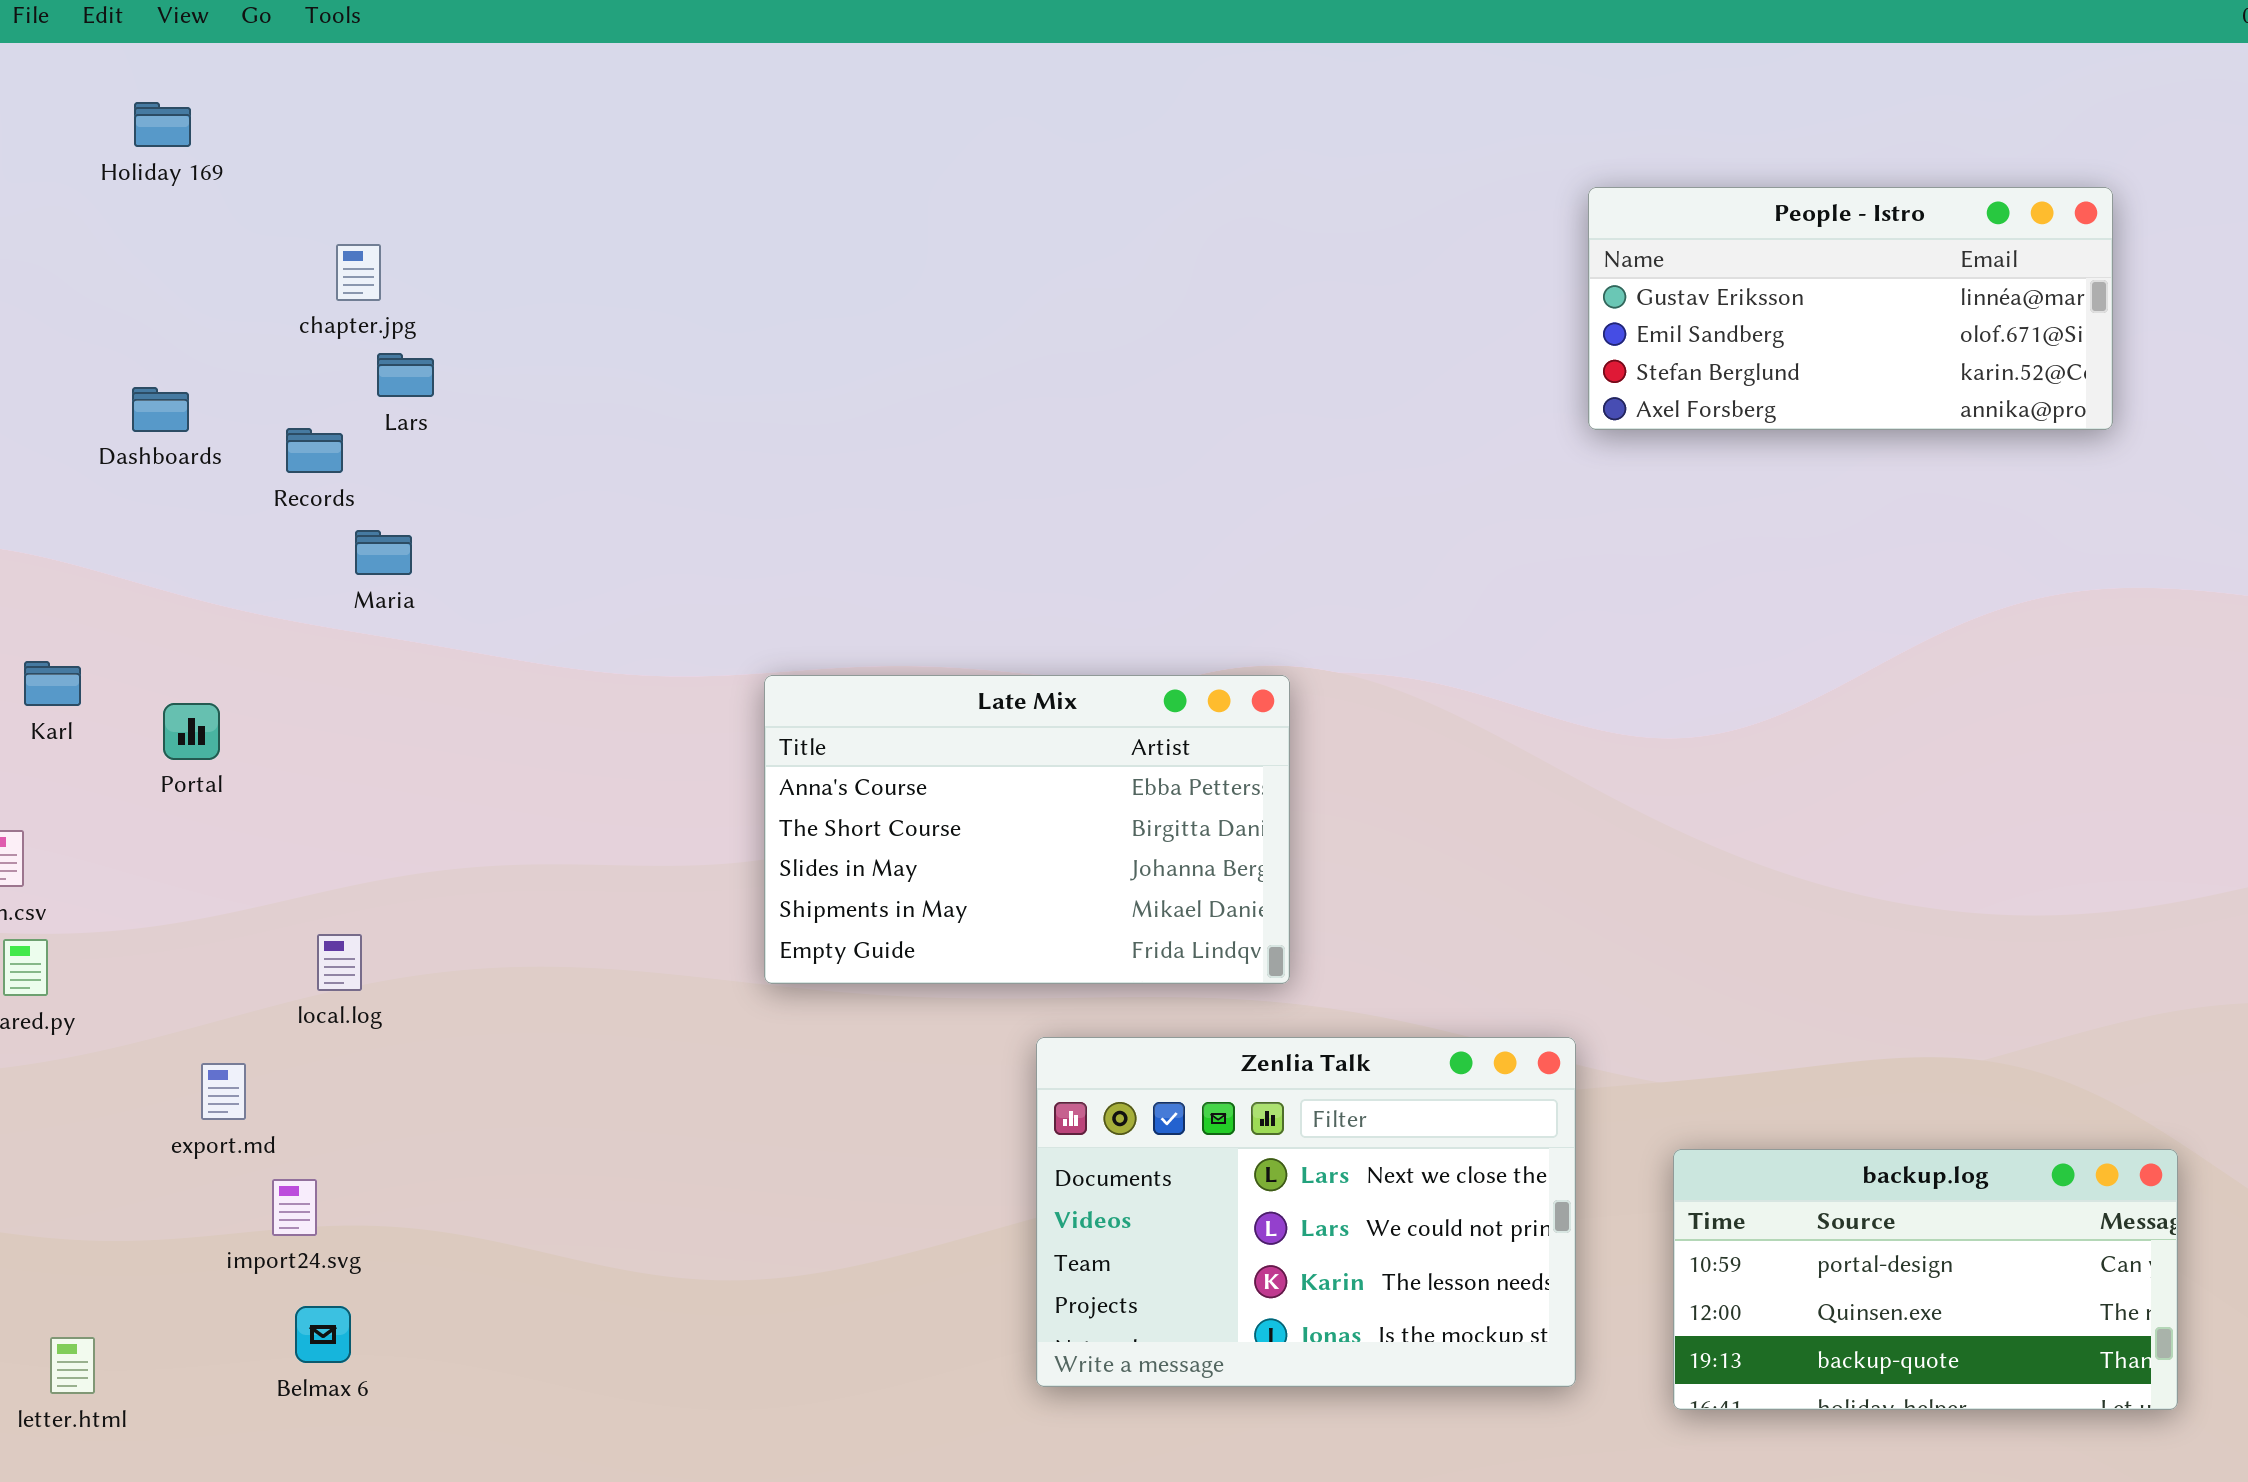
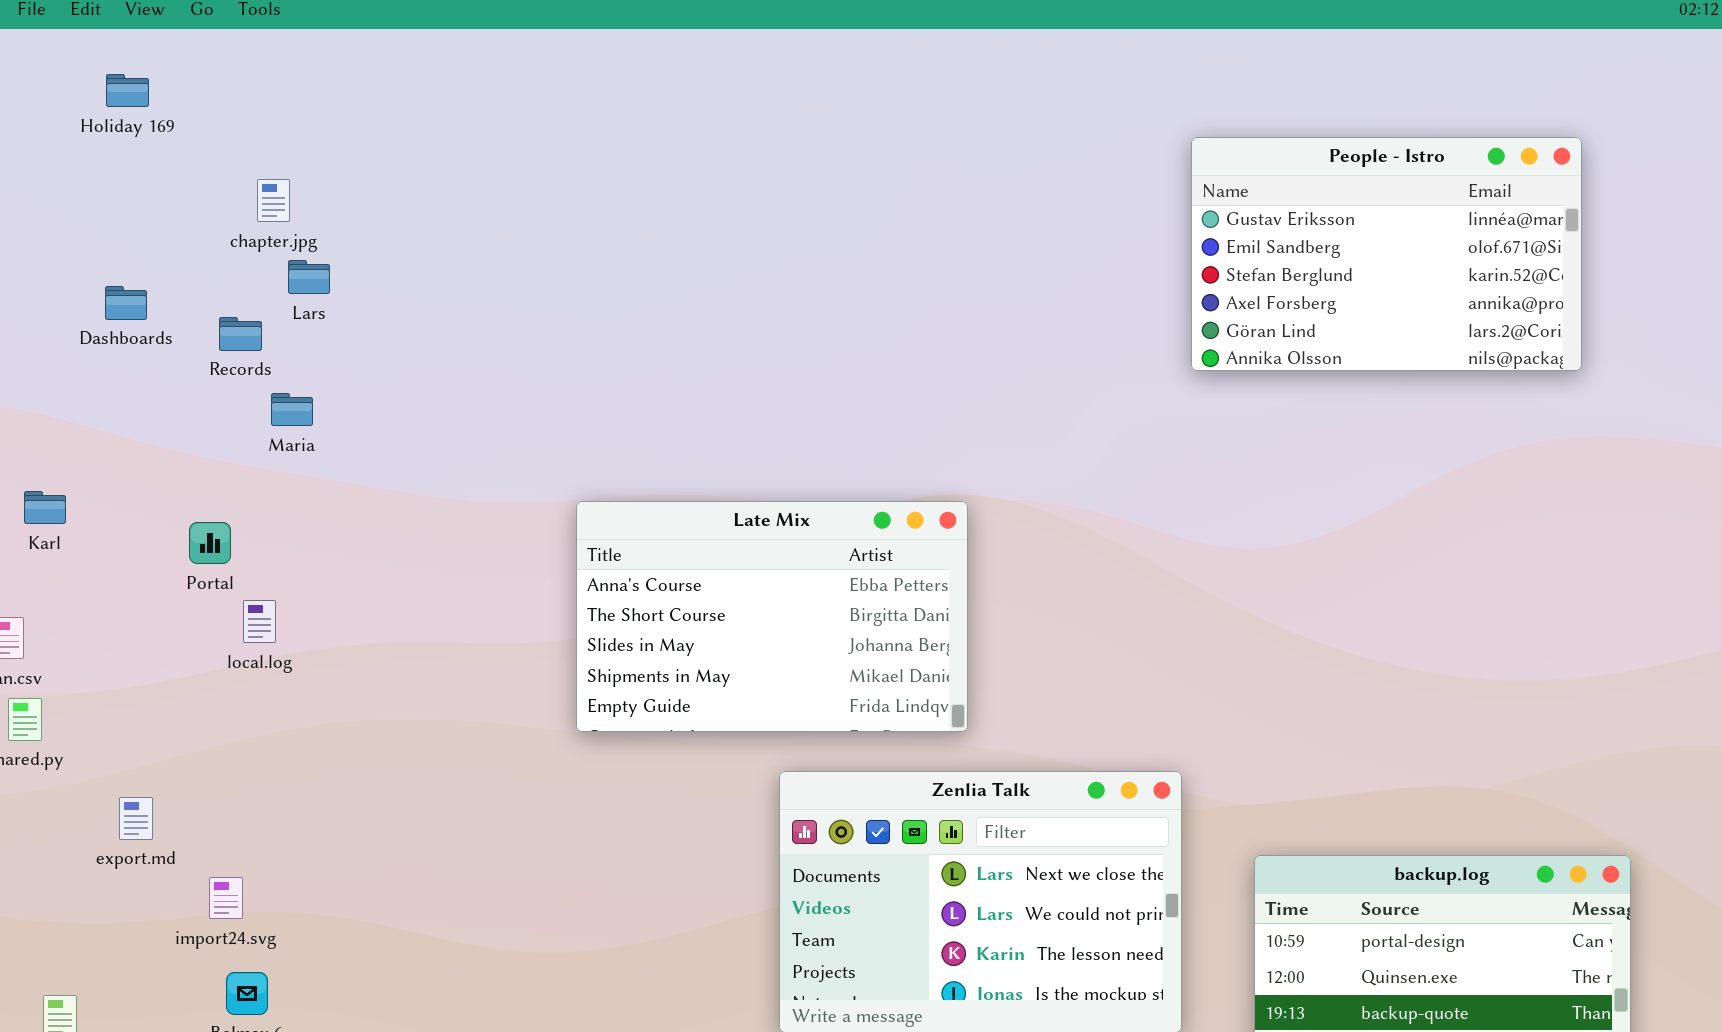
People - Istro: [1588,187,2113,430] -> [1191,137,1582,371], resized
Portal: [163,703,220,760] -> [189,522,231,564], moved
local.log: [317,934,362,991] -> [243,600,276,643], moved
export.md: [201,1063,246,1120] -> [119,797,153,840], moved

